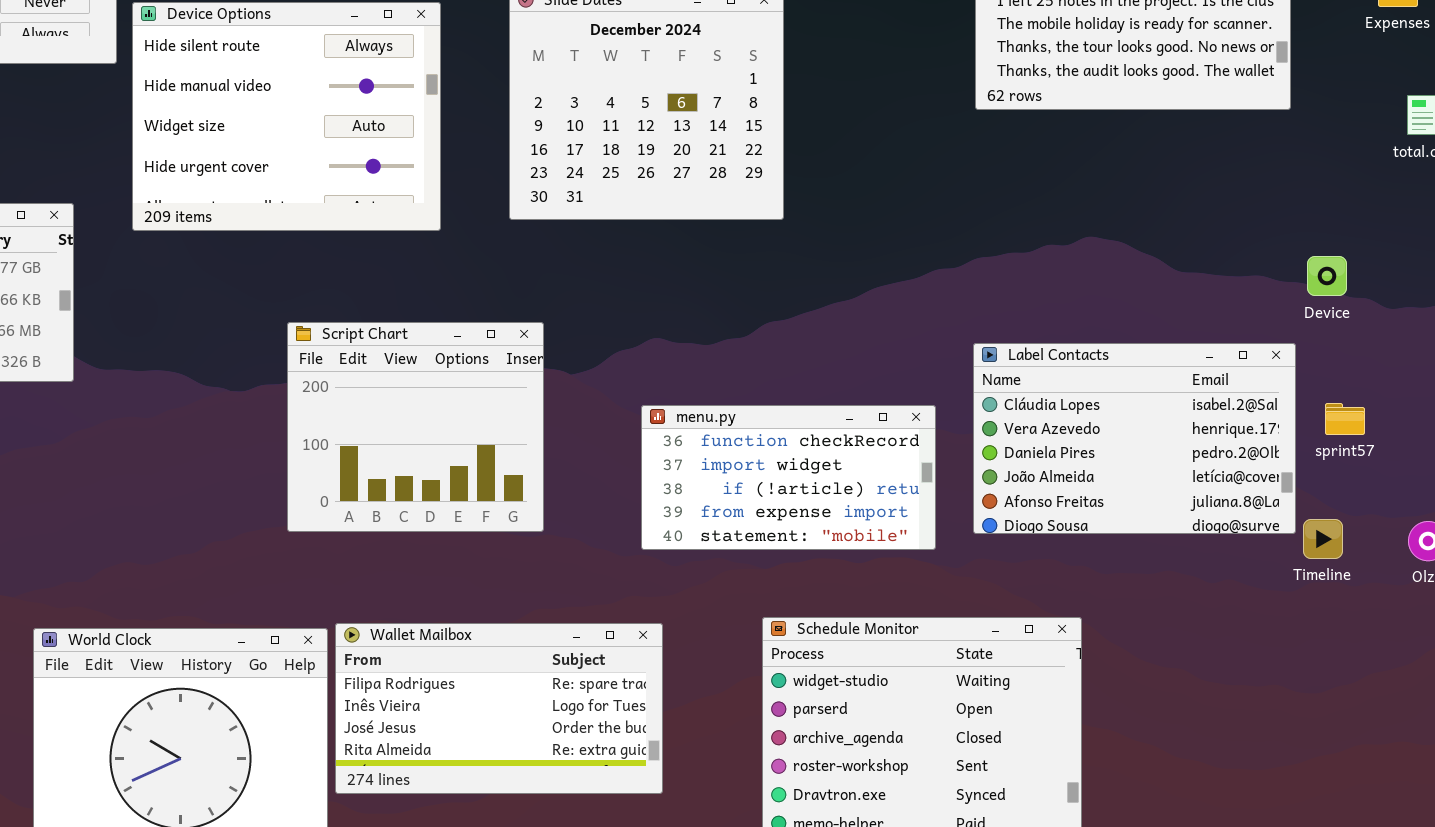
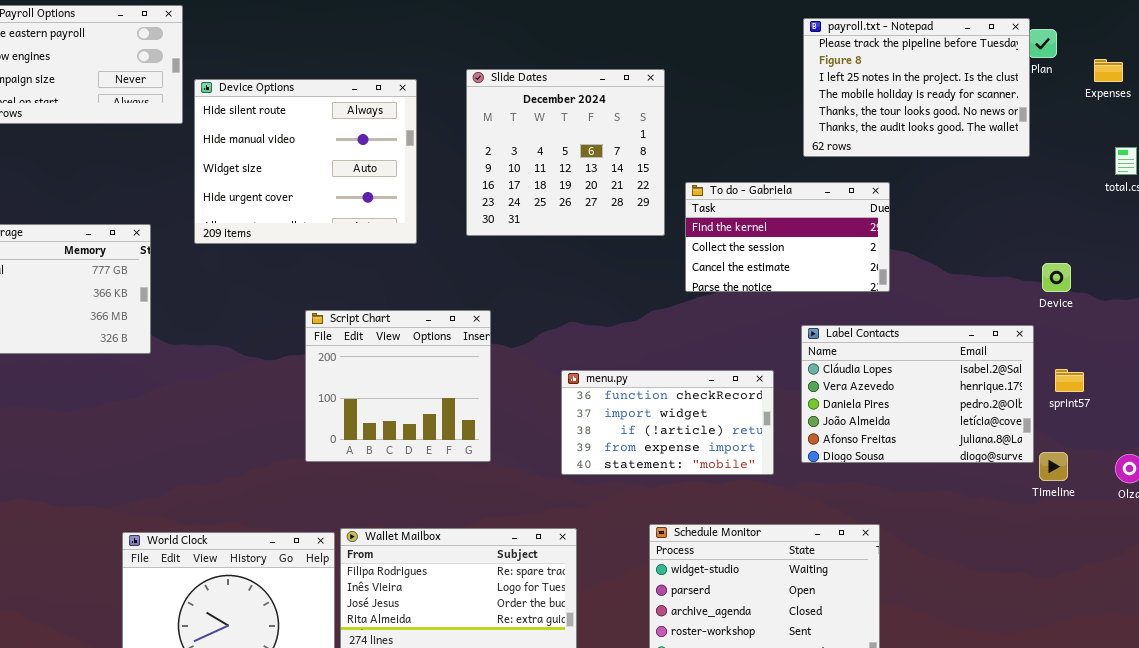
To do - Gabriela: none -> [685,182,890,292], opened

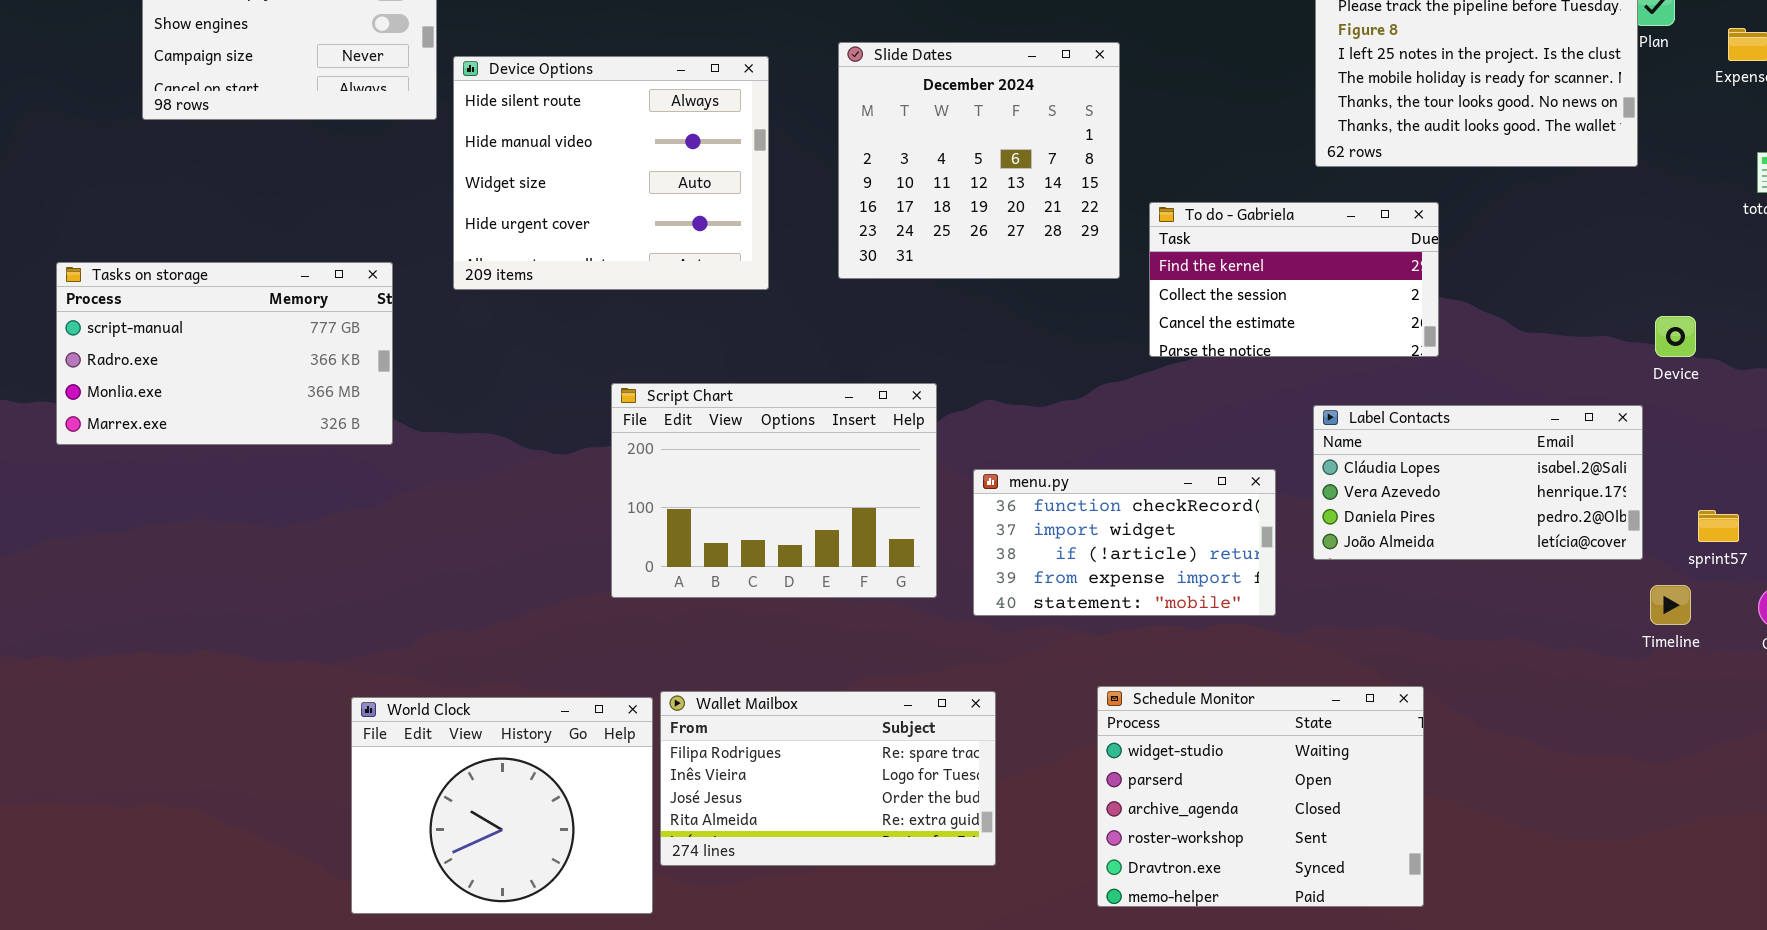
Script Chart: [305,310,491,462] -> [611,383,937,598], resized
Label Contacts: [801,325,1034,463] -> [1313,405,1643,560], resized
sprint57: [1055,369,1084,392] -> [1698,510,1739,542], moved

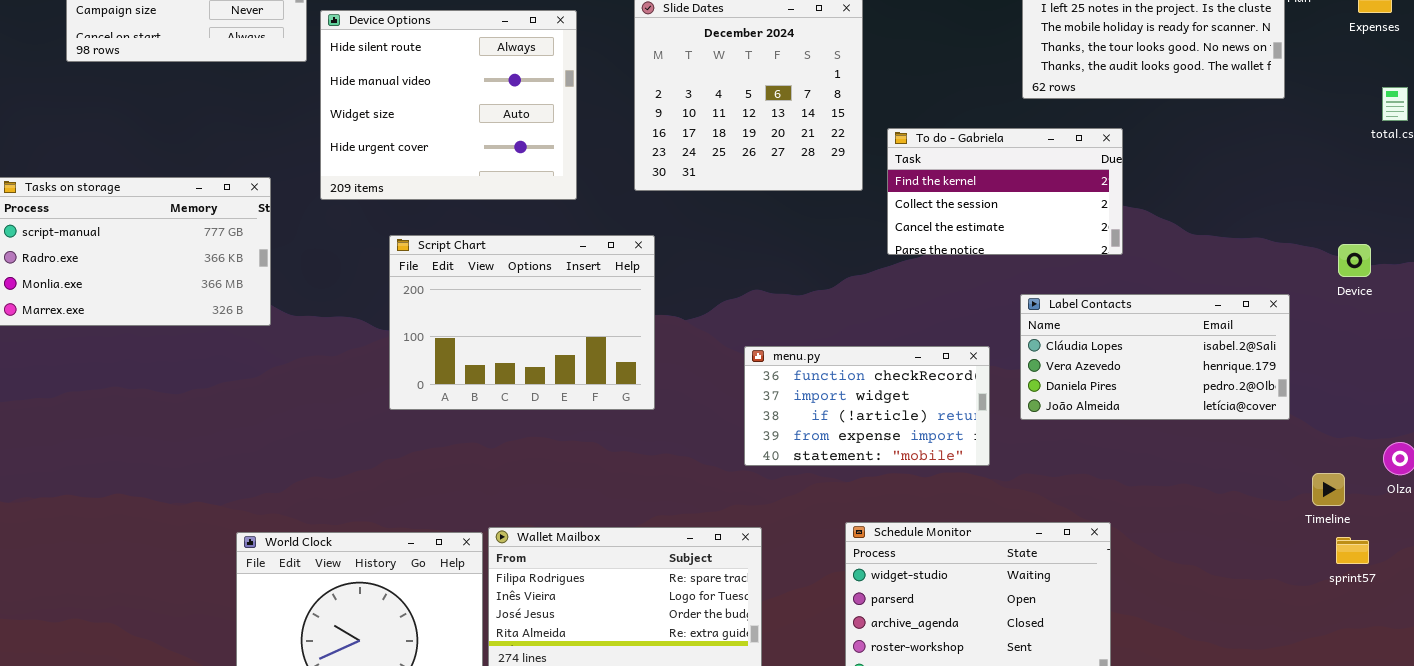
Device: [1655,316,1696,357] -> [1338,244,1371,277], moved
Script Chart: [611,383,937,598] -> [389,235,655,410], moved
sprint57: [1698,510,1739,542] -> [1336,537,1369,564], moved
Timeline: [1650,585,1691,625] -> [1312,473,1345,506], moved

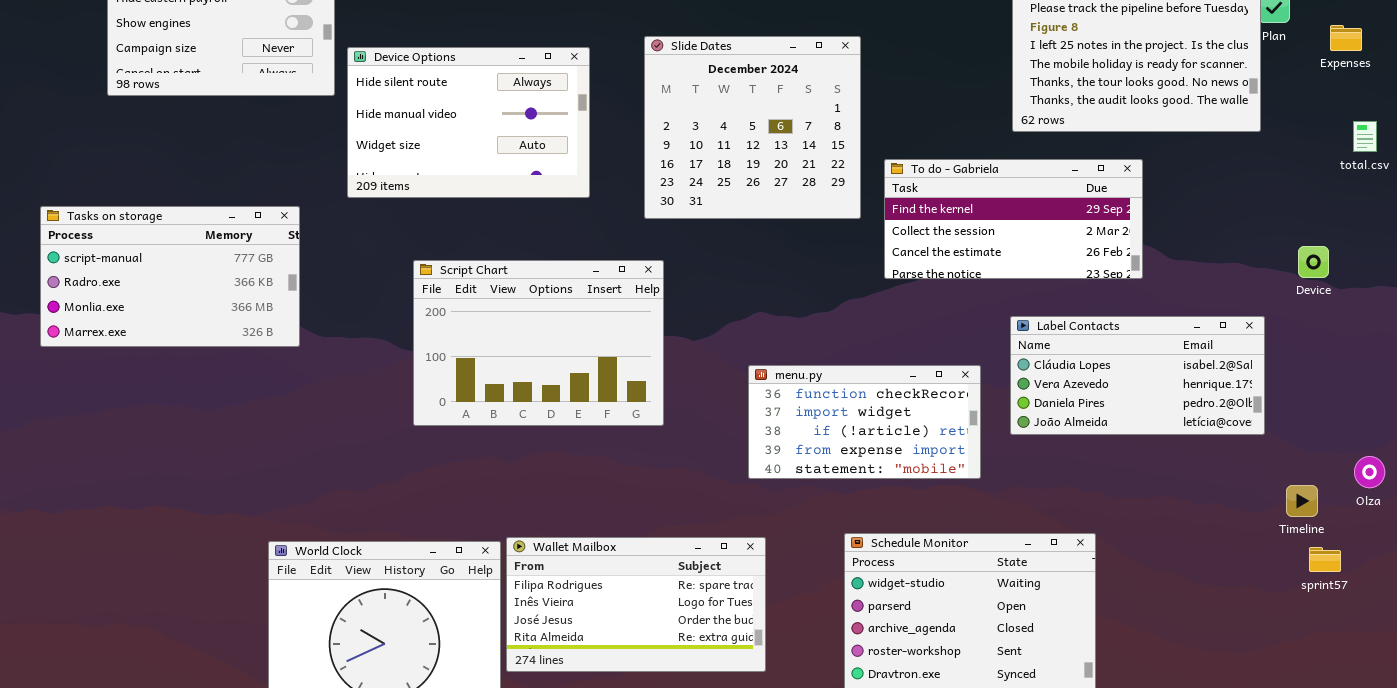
Device Options: [320,10,577,200] -> [347,47,590,198], resized
To do - Gabriela: [887,128,1123,255] -> [884,159,1143,279], resized
Device: [1338,244,1371,277] -> [1298,246,1329,278], moved

